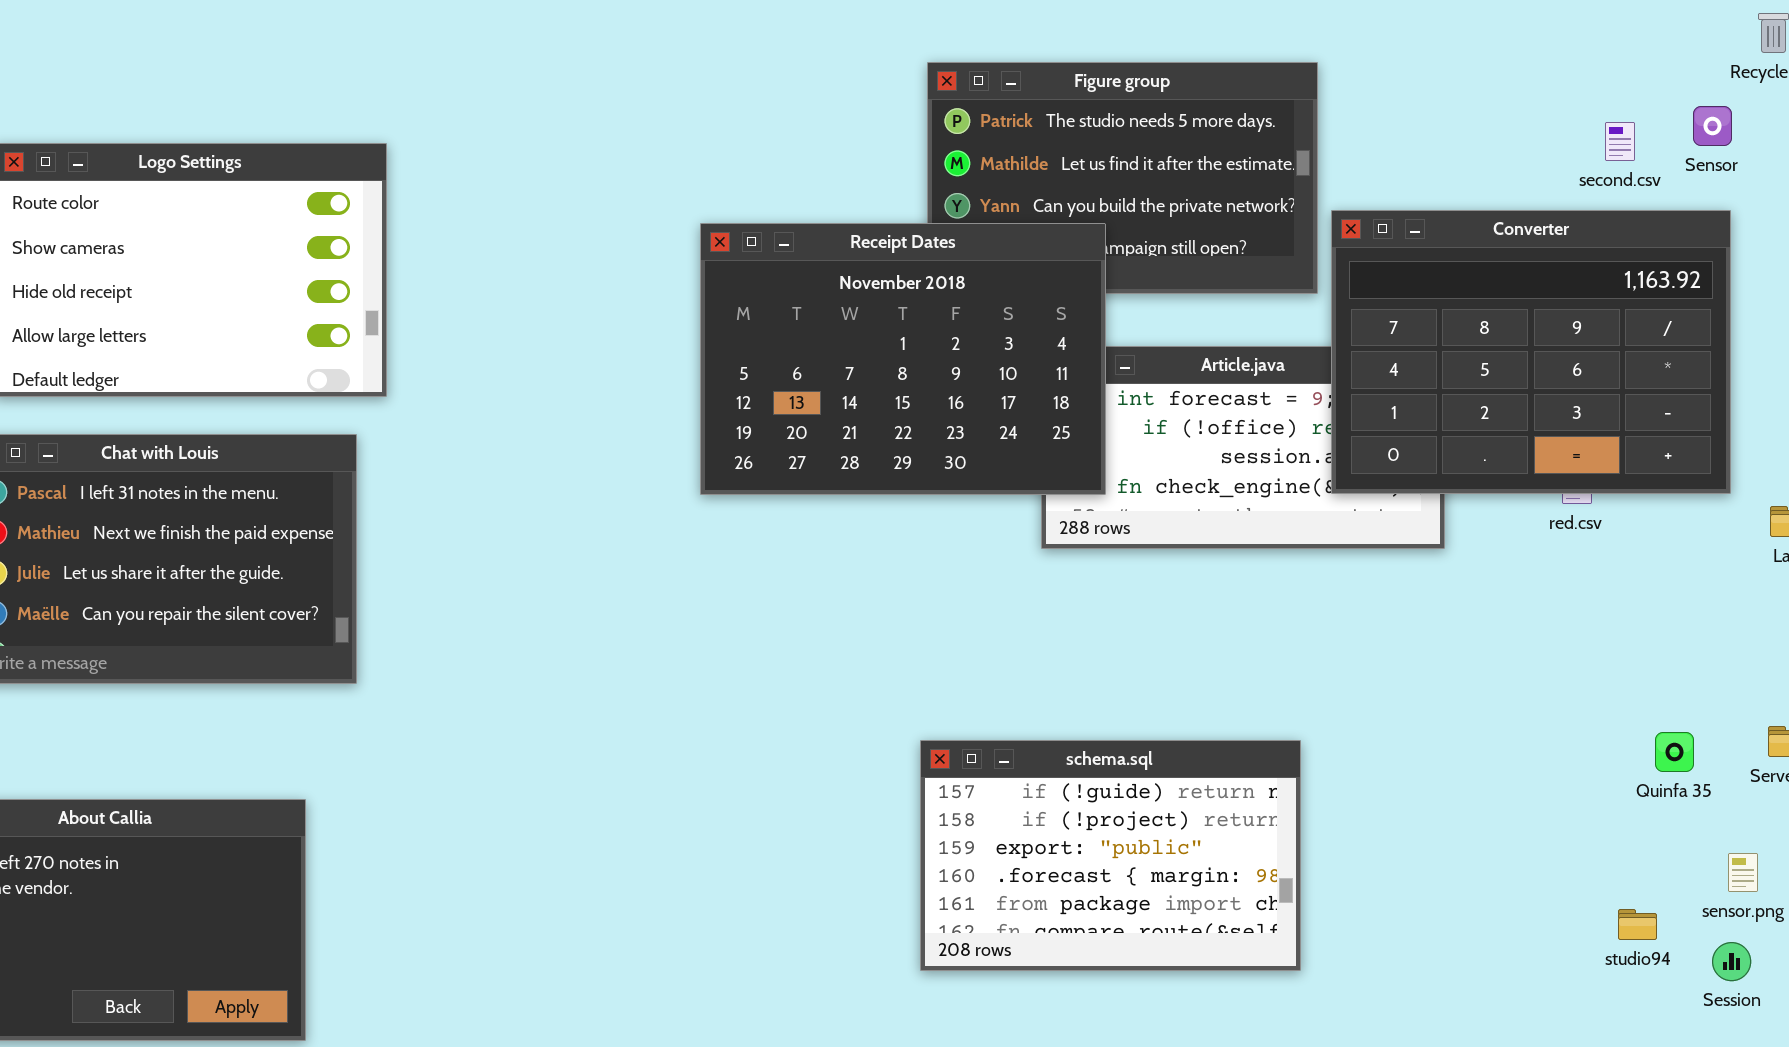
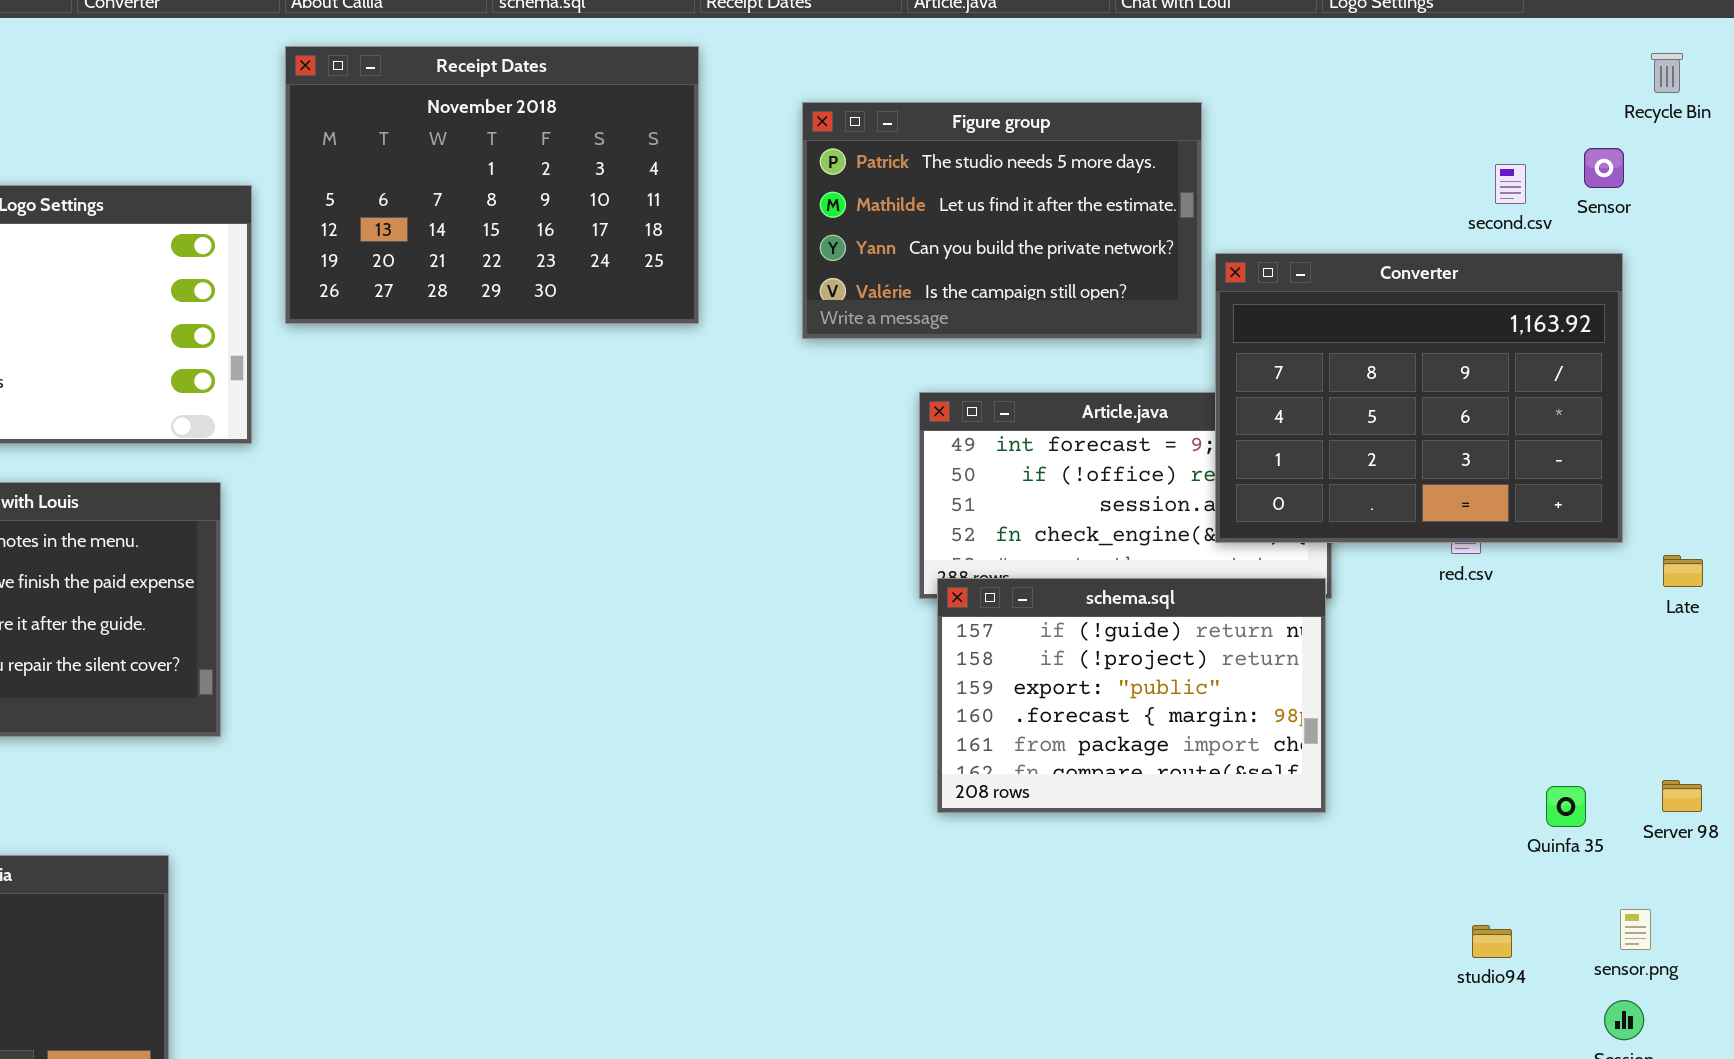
Receipt Dates: [700,223,1106,495] -> [285,46,699,324], moved
schema.sql: [920,740,1301,971] -> [937,578,1326,813], moved
studio94: [1618,909,1657,940] -> [1472,925,1512,958], moved

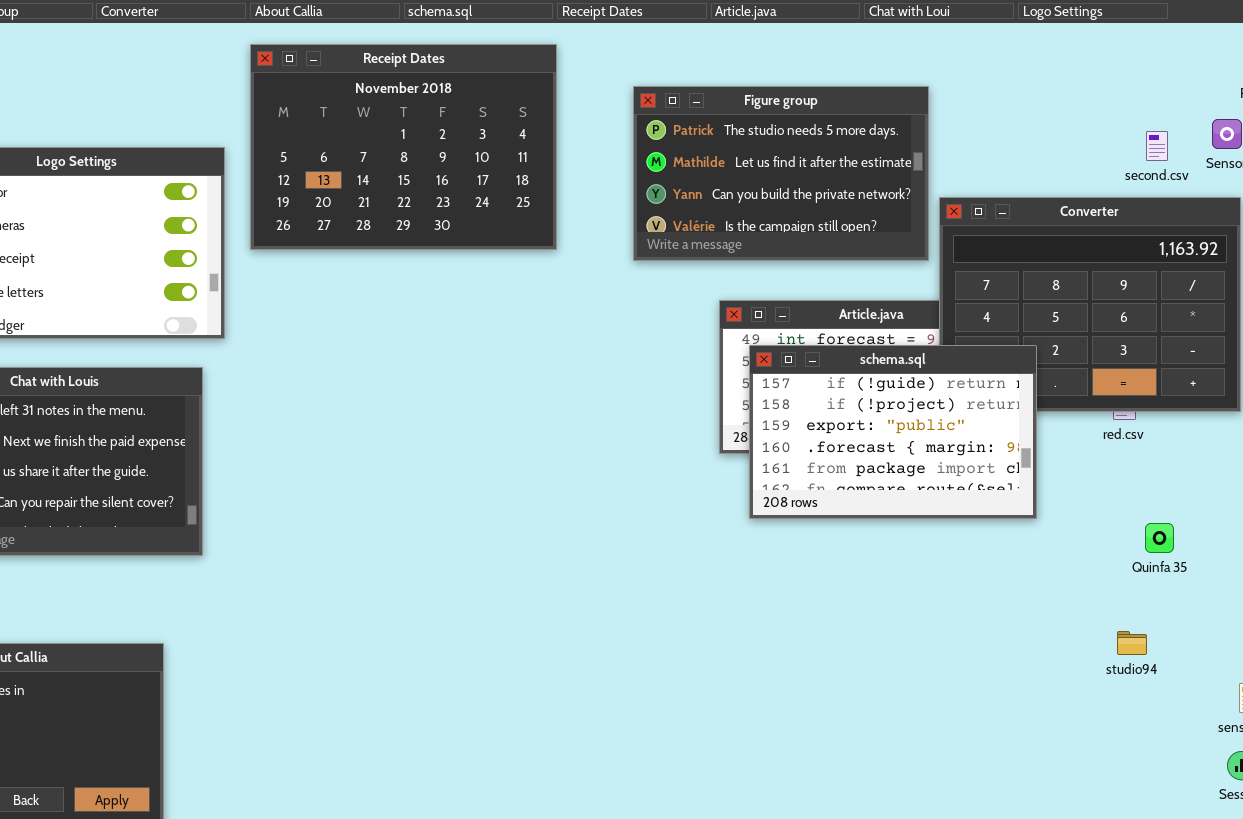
schema.sql: [937,578,1326,813] -> [749,345,1037,519], moved
Quinfa 35: [1546,786,1586,827] -> [1145,523,1174,553], moved
studio94: [1472,925,1512,958] -> [1117,631,1147,655], moved

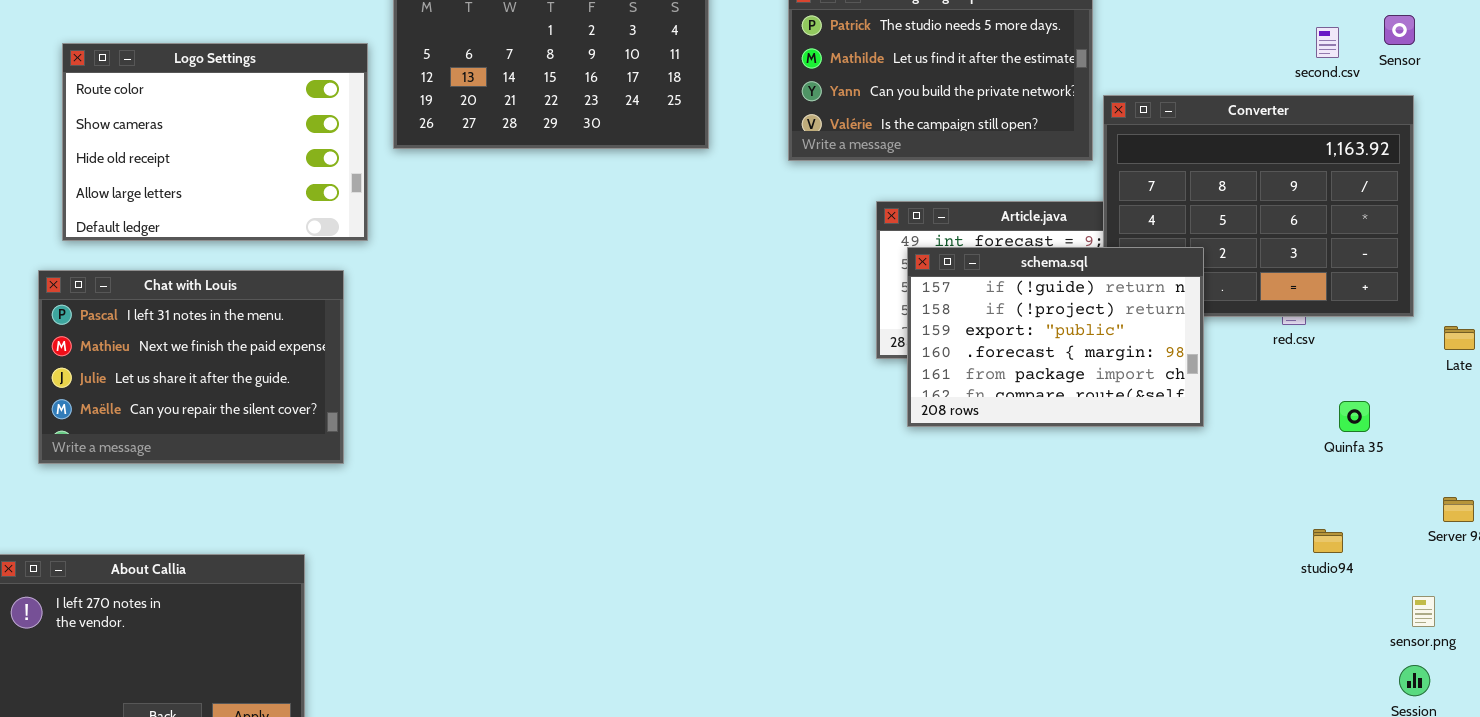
Quinfa 35: [1145,523,1174,553] -> [1339,401,1370,432], moved
studio94: [1117,631,1147,655] -> [1313,529,1343,553], moved

